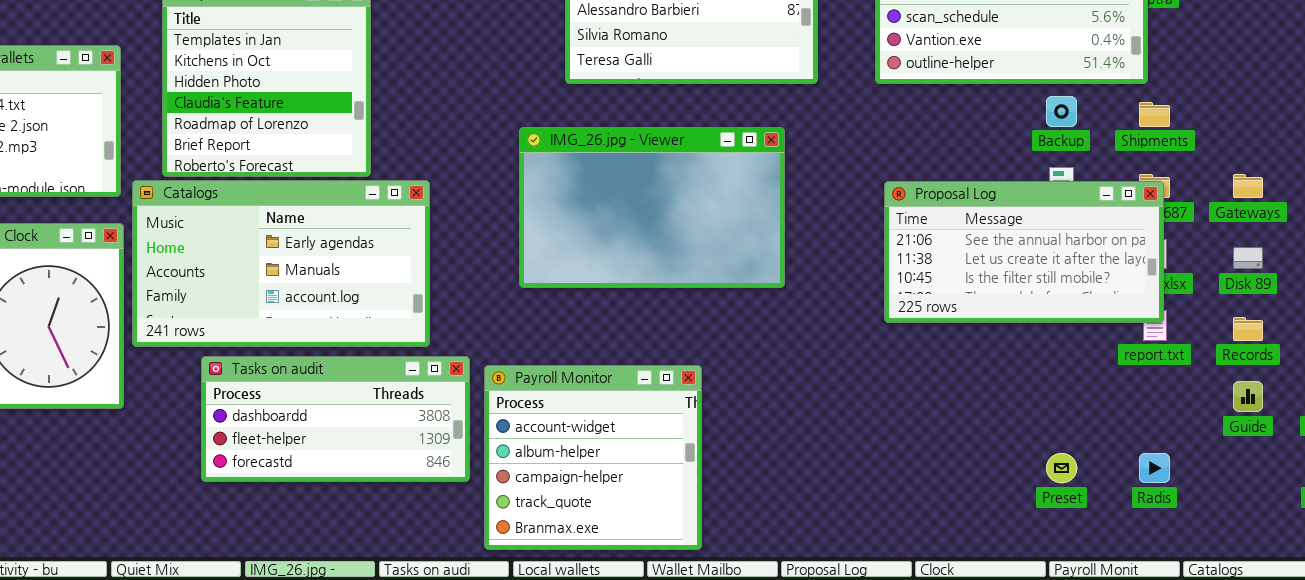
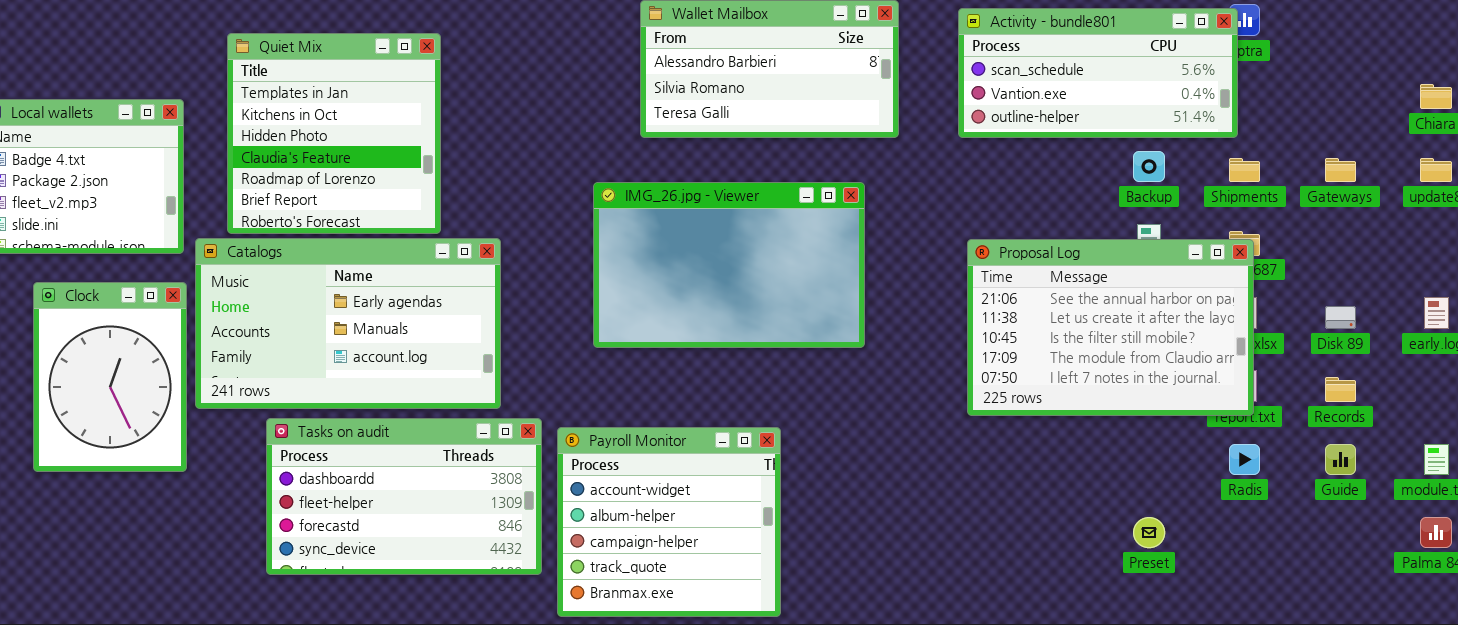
Gateways: [1233,174,1263,198] -> [1325,158,1356,182], moved
Proposal Log: [884,181,1164,323] -> [967,239,1254,416], resized
Tasks on audit: [201,356,470,482] -> [266,418,542,575], resized
Radis: [1139,453,1170,483] -> [1229,444,1260,475], moved

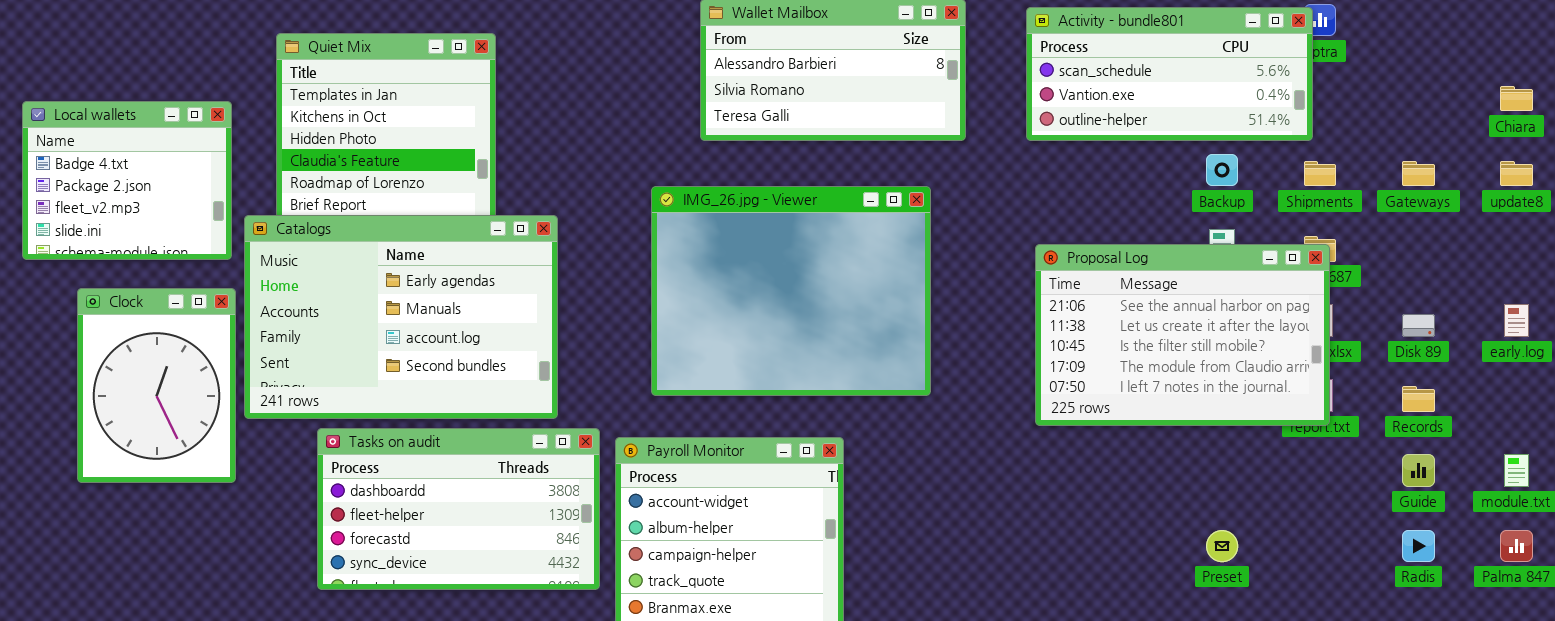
IMG_26.jpg - Viewer: [593,182,865,348] -> [651,186,931,396], resized
Catalogs: [195,238,501,409] -> [244,215,558,419], resized
Radis: [1229,444,1260,475] -> [1402,530,1435,562], moved

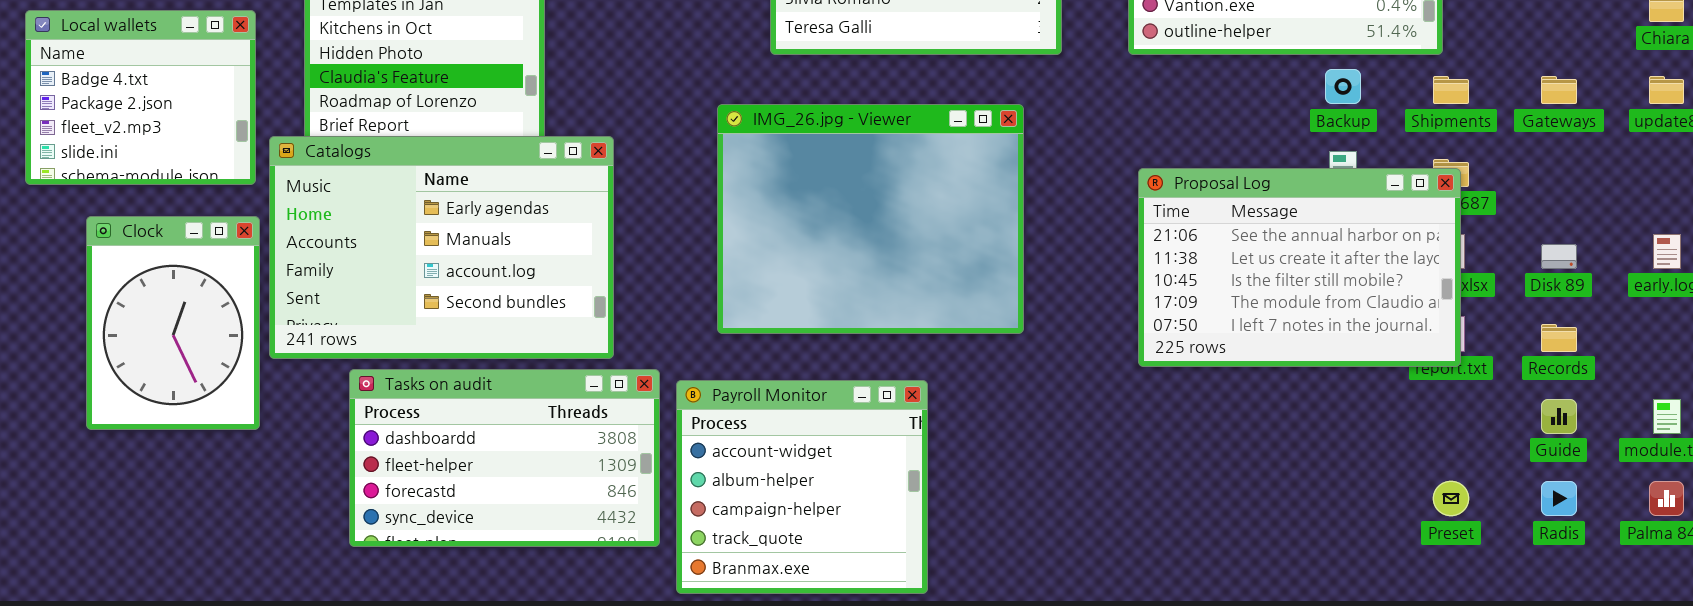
Preset: [1206,530,1238,562] -> [1433,481,1469,516], moved

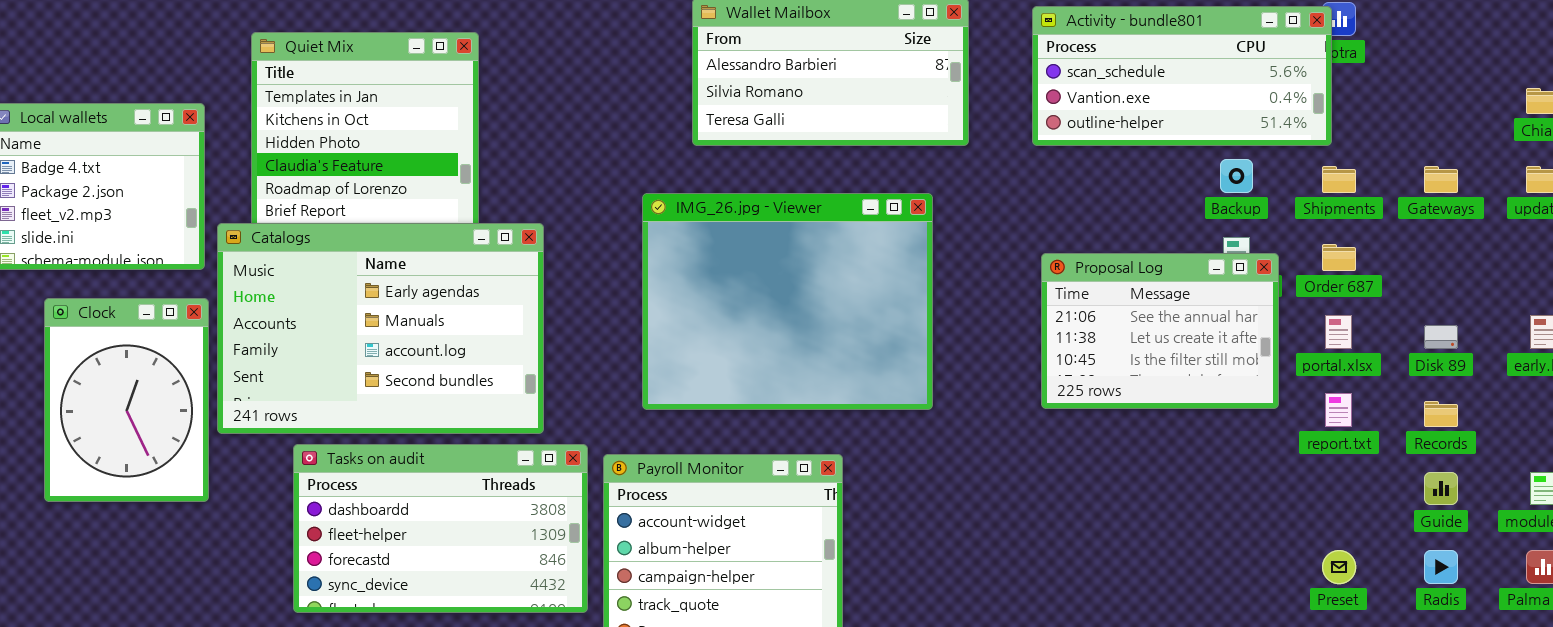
Proposal Log: [1138,168,1461,367] -> [1041,253,1279,409], resized

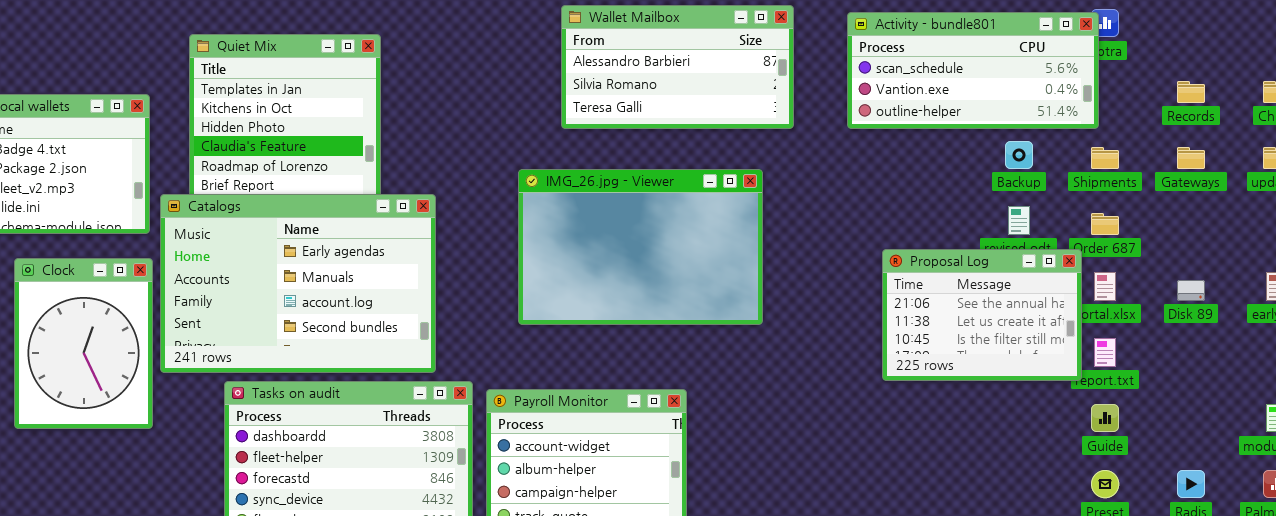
IMG_26.jpg - Viewer: [642,193,933,410] -> [518,169,763,325], resized
Proposal Log: [1041,253,1279,409] -> [882,249,1082,381], moved
Records: [1424,401,1458,427] -> [1177,81,1205,103], moved
Guide: [1424,472,1458,505] -> [1091,404,1119,432], moved

